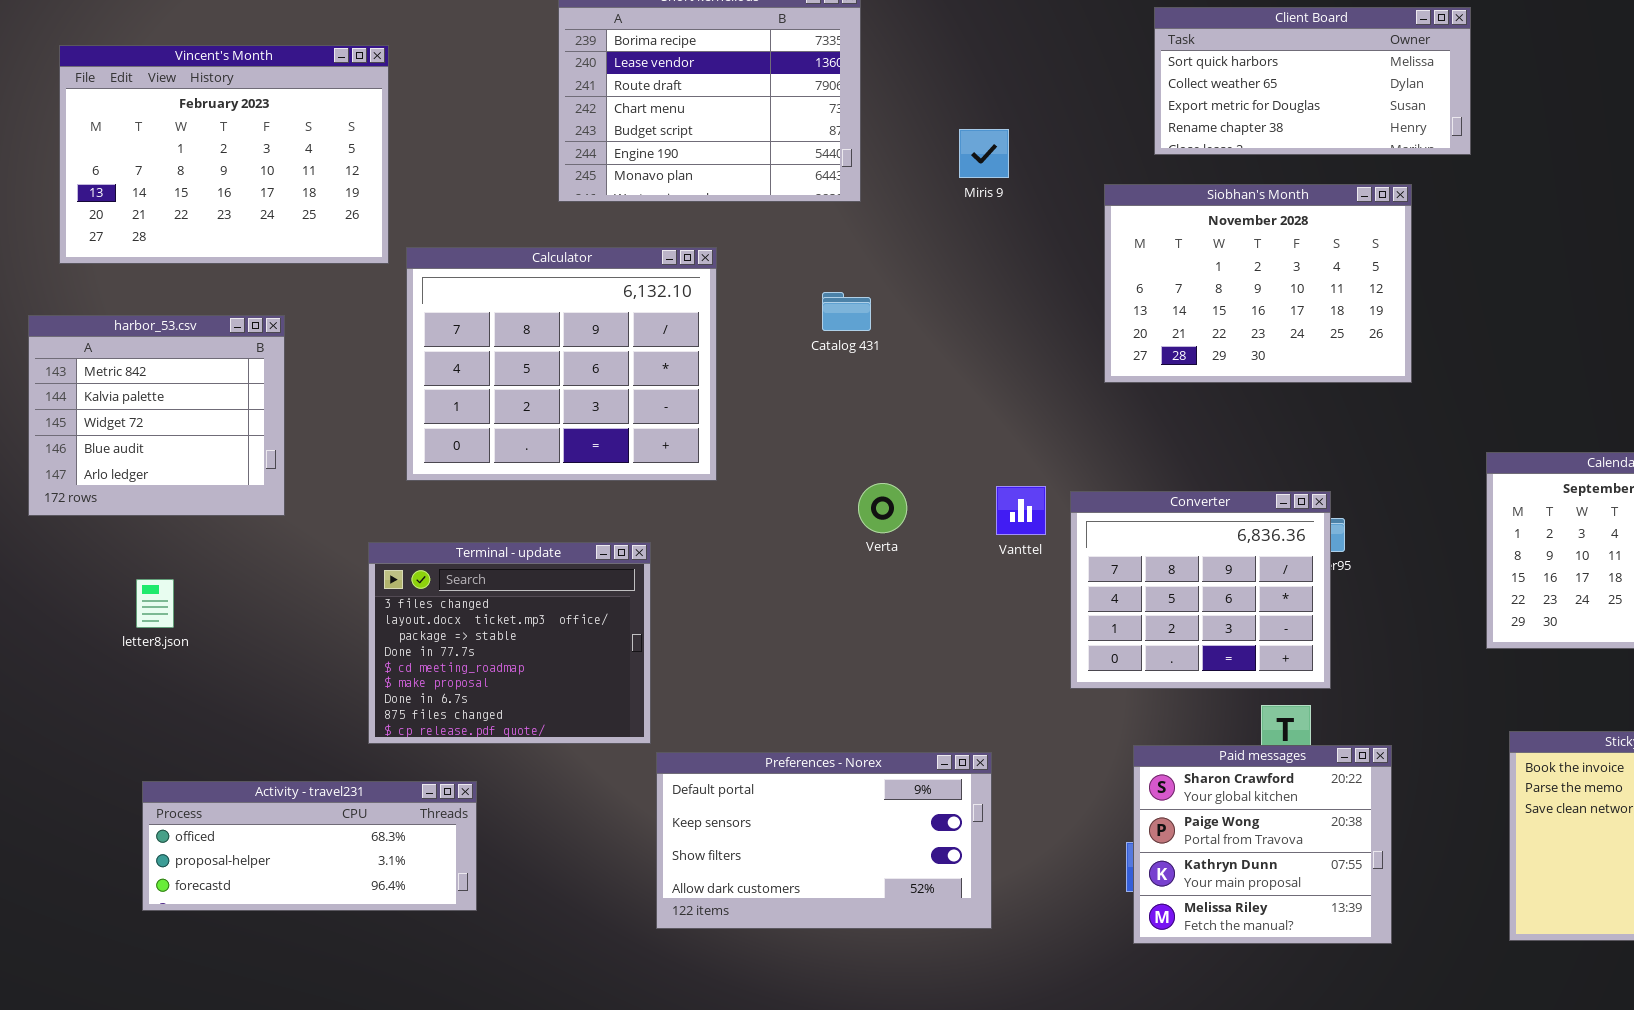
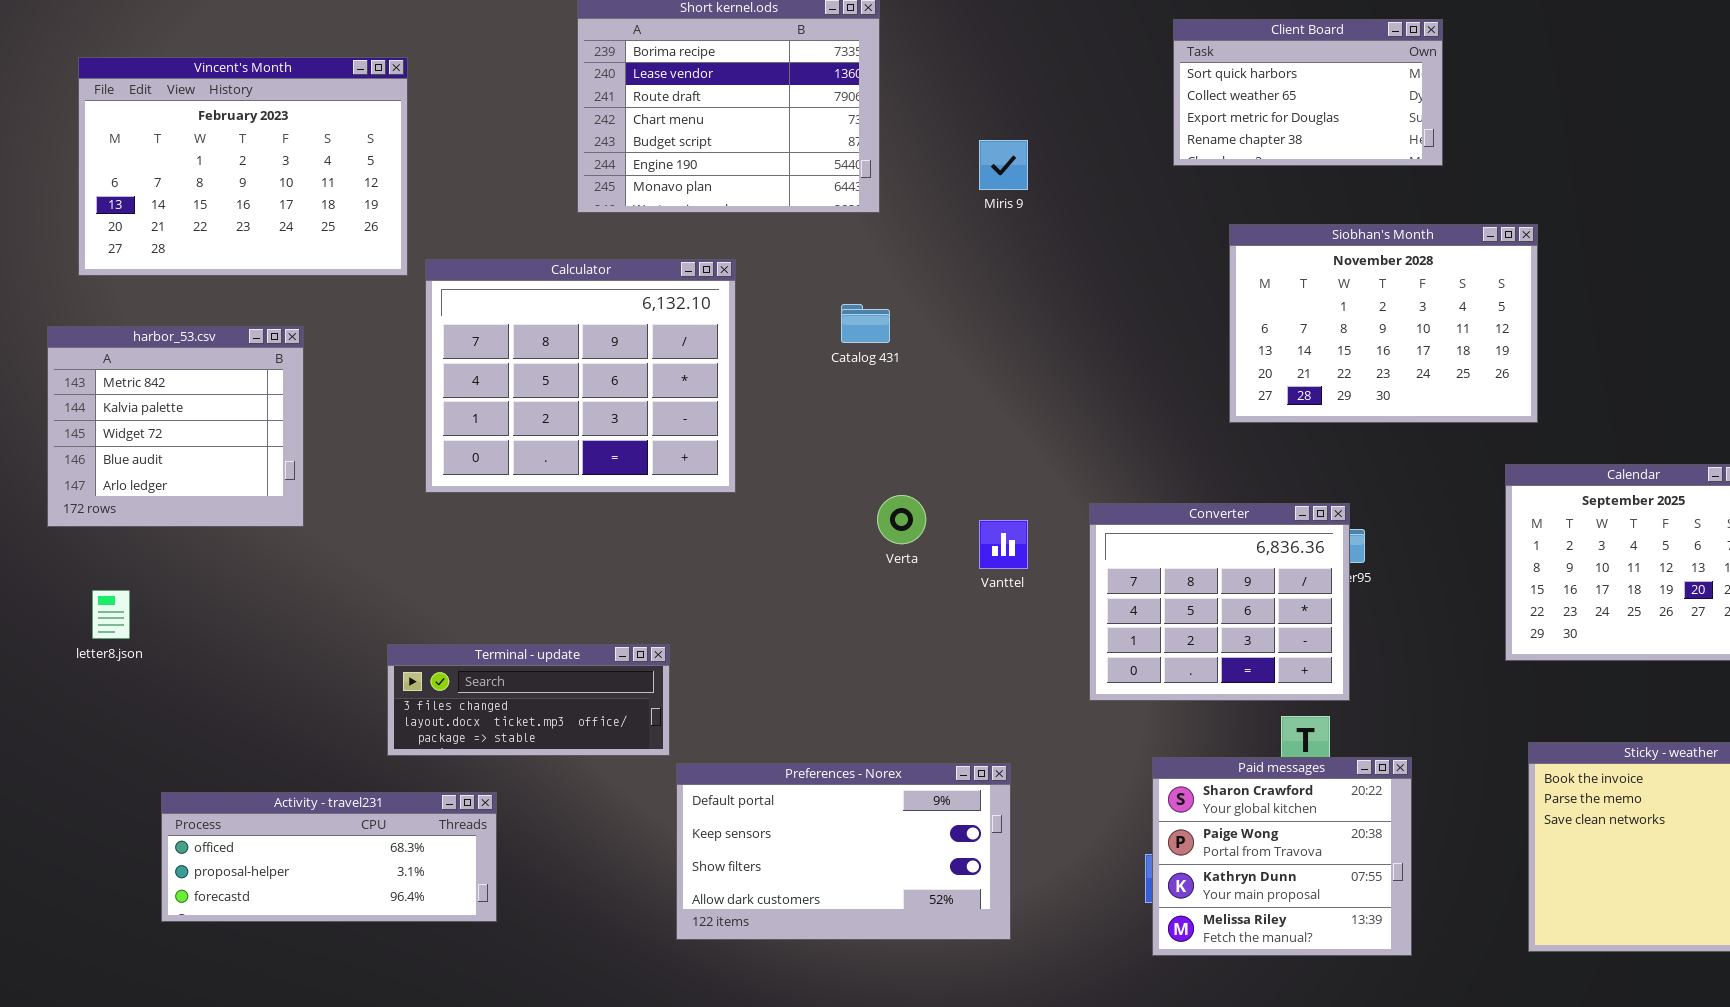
Client Board: [1154,7,1471,155] -> [1173,19,1443,166], resized
Siobhan's Month: [1104,184,1412,383] -> [1229,224,1538,423], moved
Vanttel: [996,486,1046,535] -> [979,520,1028,569], moved
Terminal - update: [368,542,651,744] -> [387,644,670,756], resized
letter8.json: [136,579,174,628] -> [92,590,130,639], moved

